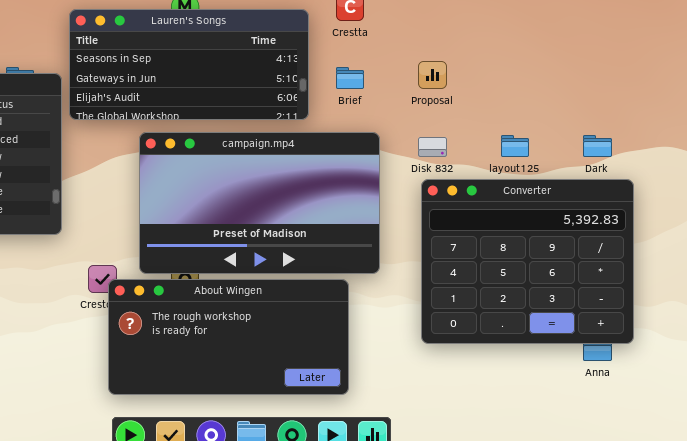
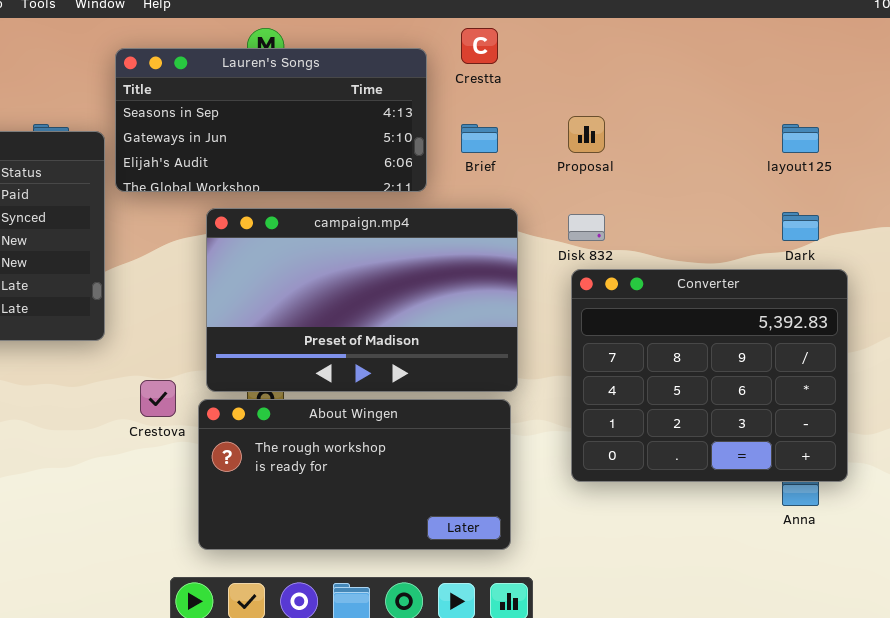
layout125: [501,135,529,157] -> [782,124,819,153], moved
About Wingen: [108,279,349,395] -> [198,399,511,550], moved

